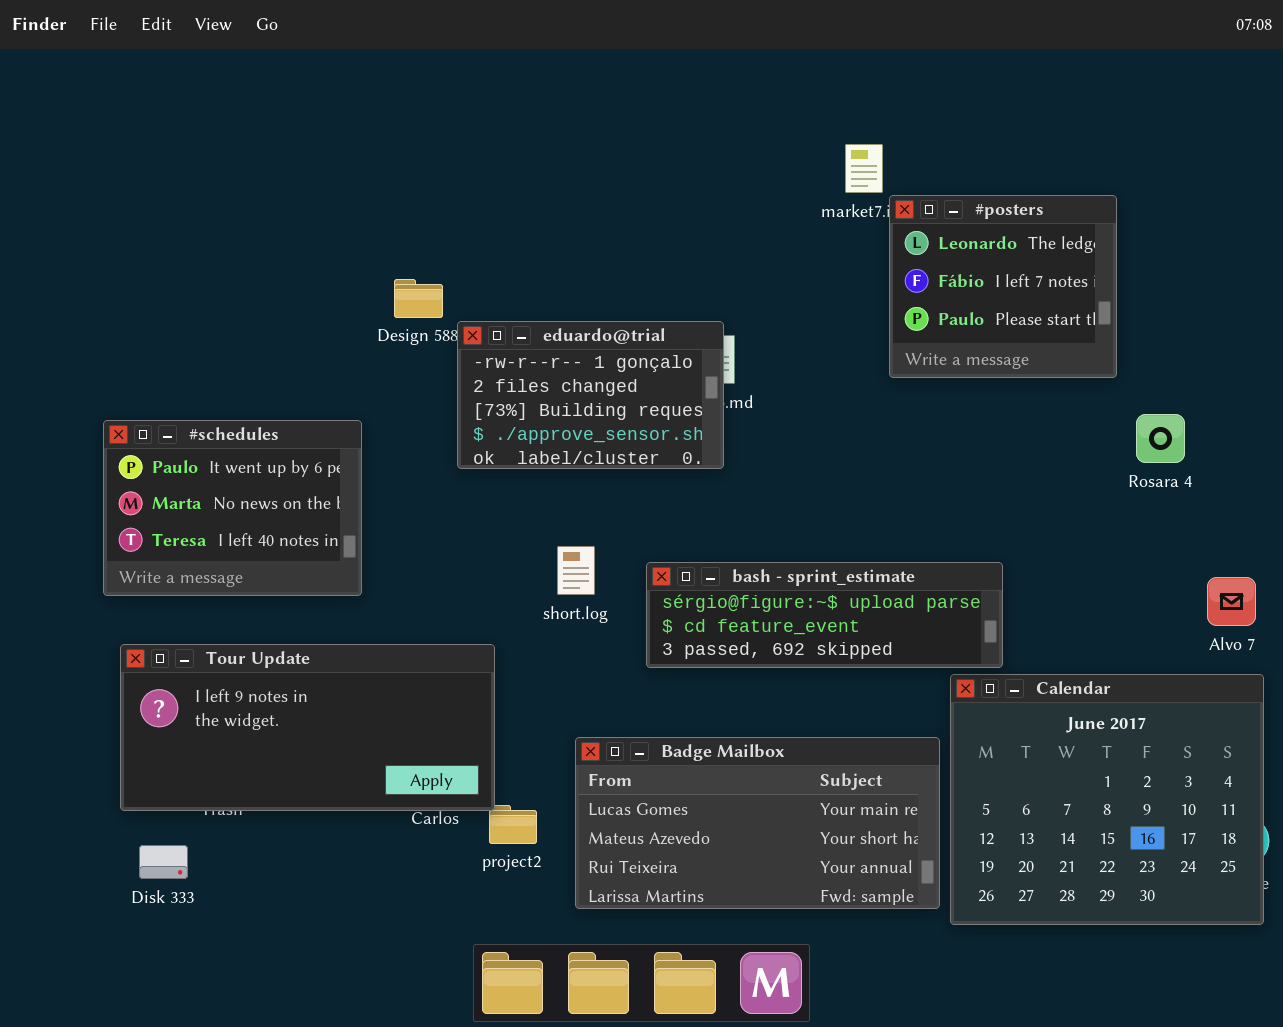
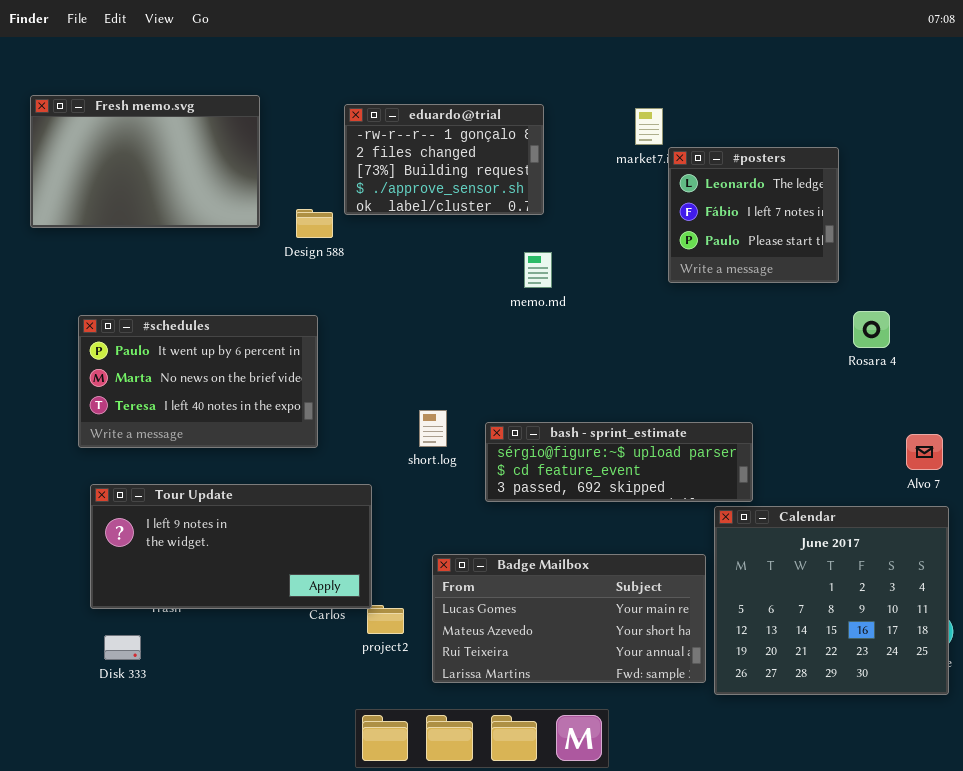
Fresh memo.svg: none -> [30,95,260,228], opened
eduardo@trial: [457,321,724,469] -> [344,104,544,215], moved
#schedules: [103,420,362,596] -> [78,315,318,448], resized

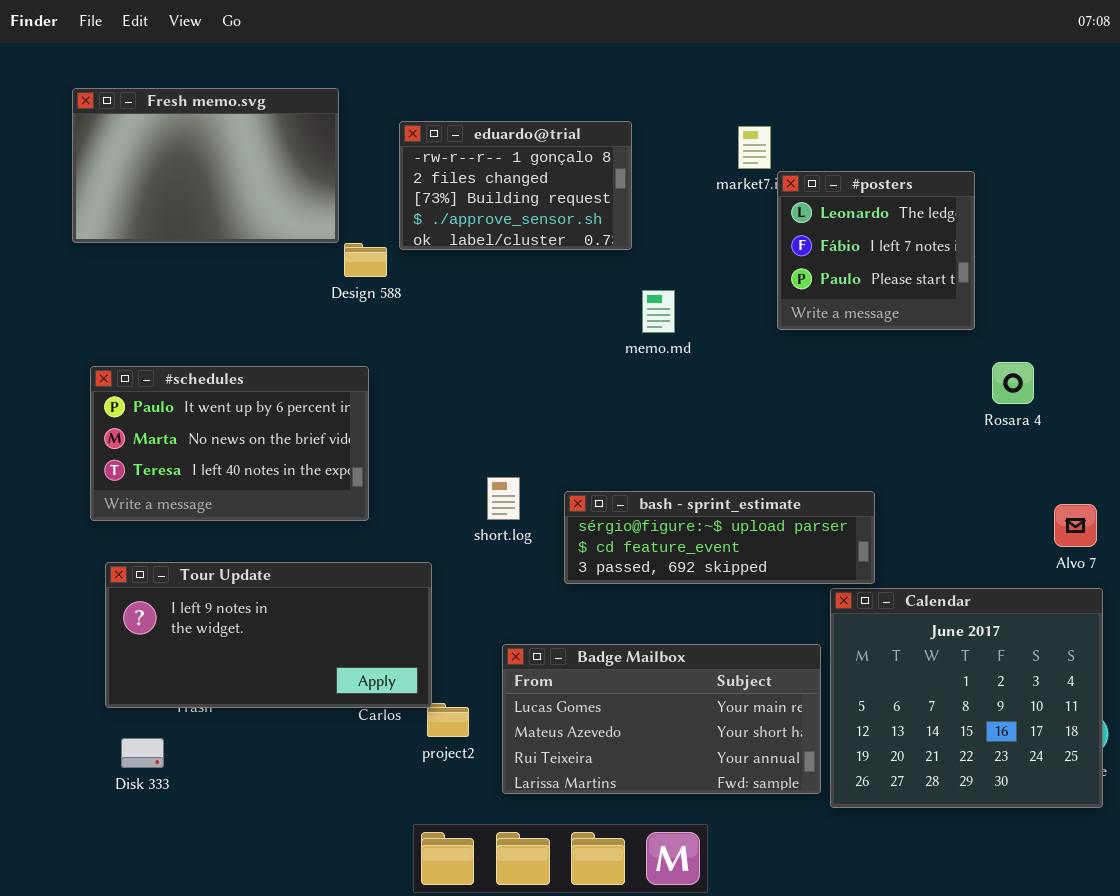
Fresh memo.svg: [30,95,260,228] -> [72,88,339,243], moved
memo.md: [524,252,552,288] -> [642,290,675,333], moved

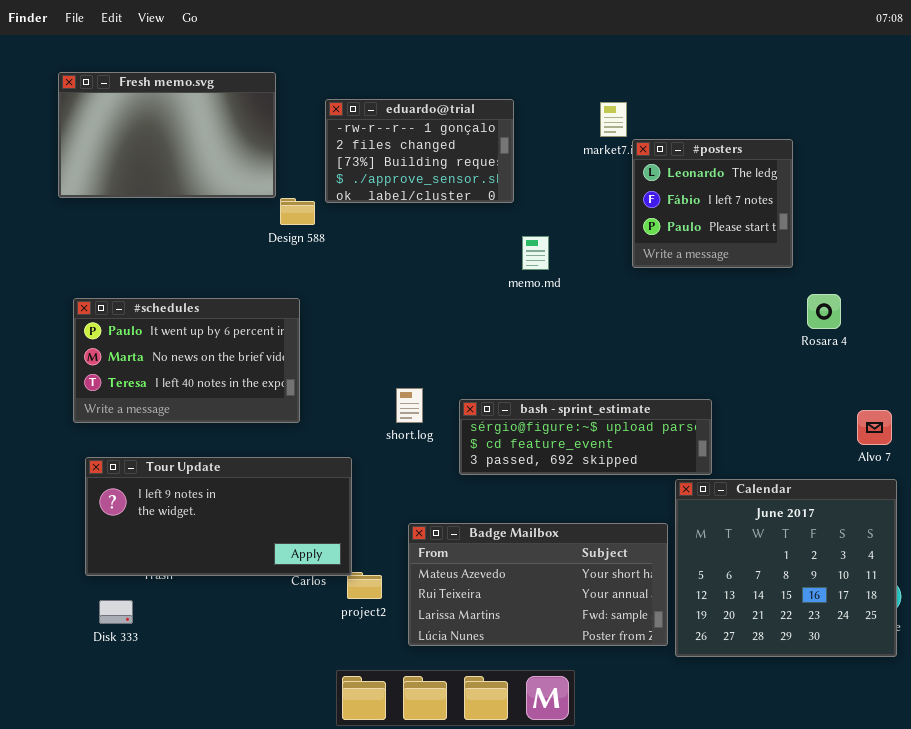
Badge Mailbox: [502,644,821,794] -> [408,523,668,646], scrolled down 1 row

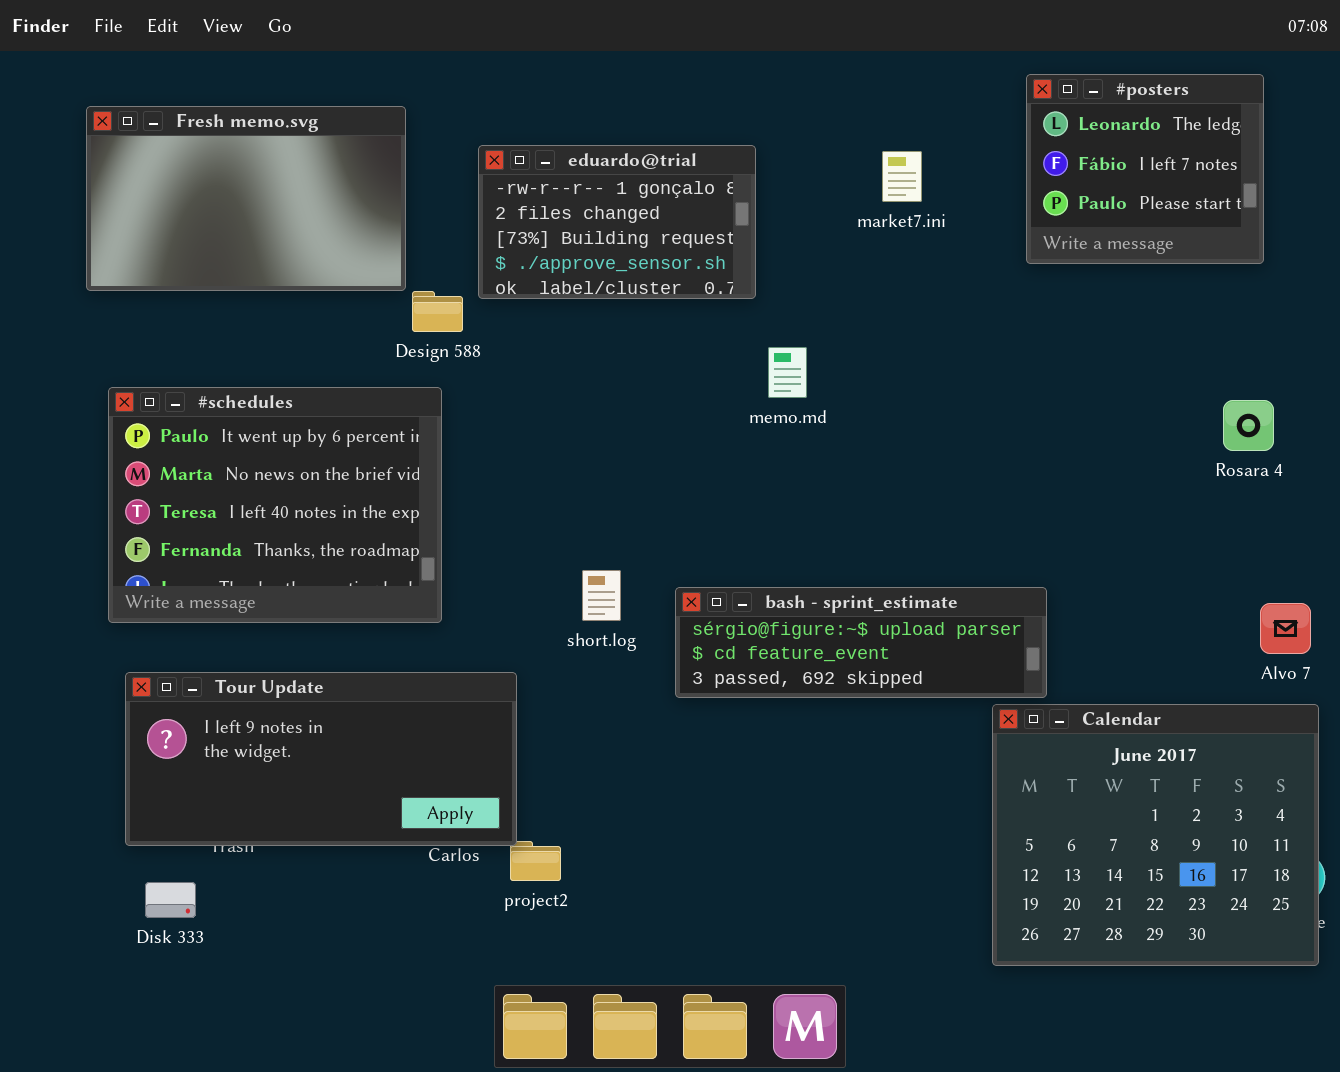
#posters: [632,139,793,268] -> [1026,74,1264,264], moved
Rosara 4: [807,294,841,329] -> [1223,400,1274,451], moved
#schedules: [73,298,300,423] -> [108,387,442,623], resized
Badge Mailbox: [408,523,668,646] -> none, closed

